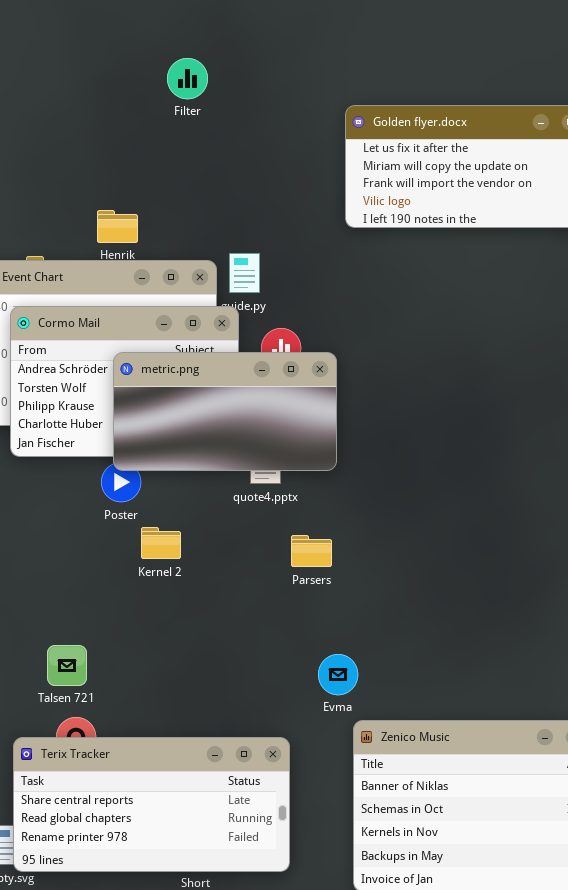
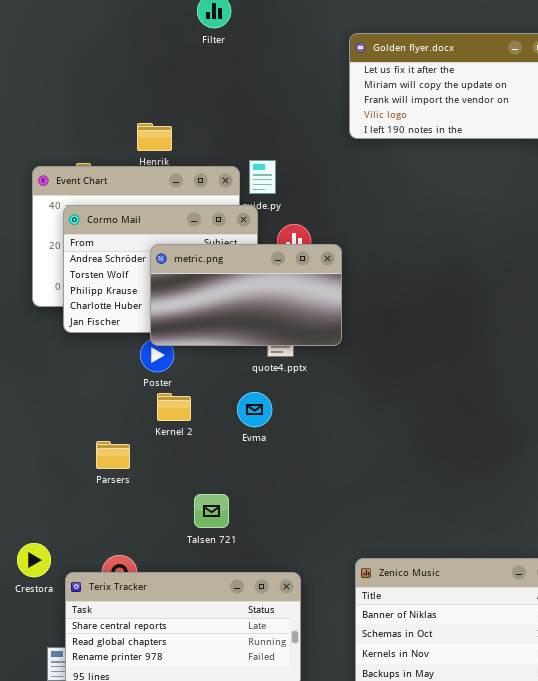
Kernel 2: [141,527,181,559] -> [157,393,191,421], moved
Parsers: [291,535,332,567] -> [96,441,130,469], moved
Talsen 721: [47,645,87,686] -> [194,494,229,528], moved
Evma: [318,654,358,695] -> [237,392,272,427], moved

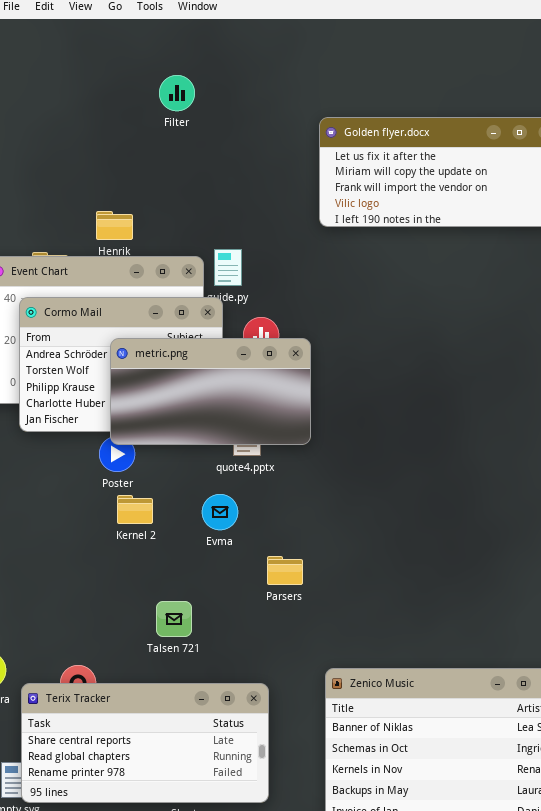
Parsers: [96,441,130,469] -> [267,556,303,585], moved

